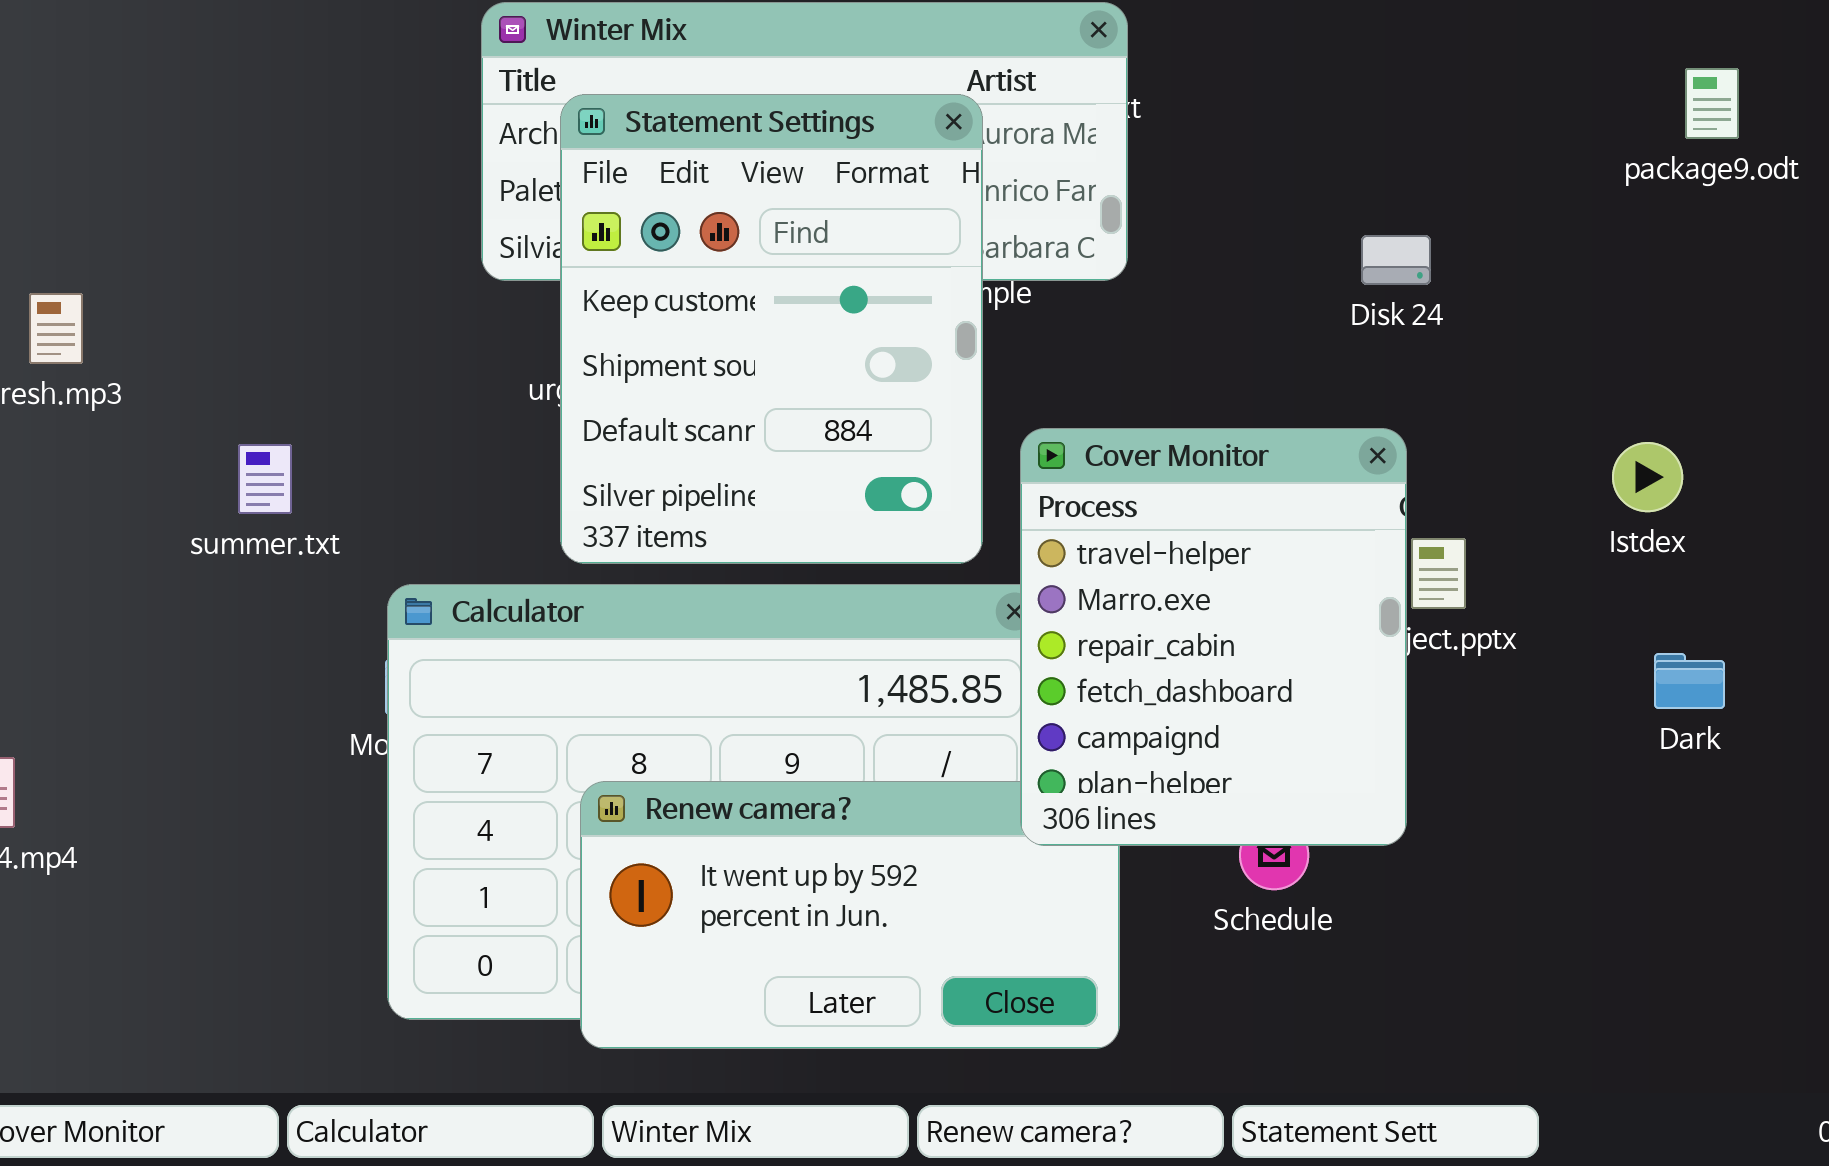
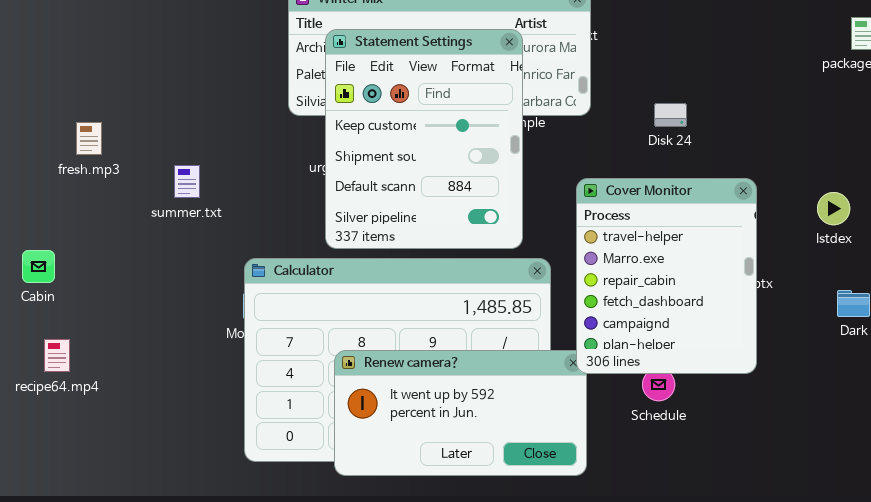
Disk 24: [1361,235,1431,285] -> [654,103,687,127], moved
Cover Monitor: [1020,428,1407,846] -> [576,178,757,374], moved
summer.txt: [238,444,292,514] -> [174,165,200,198], moved

